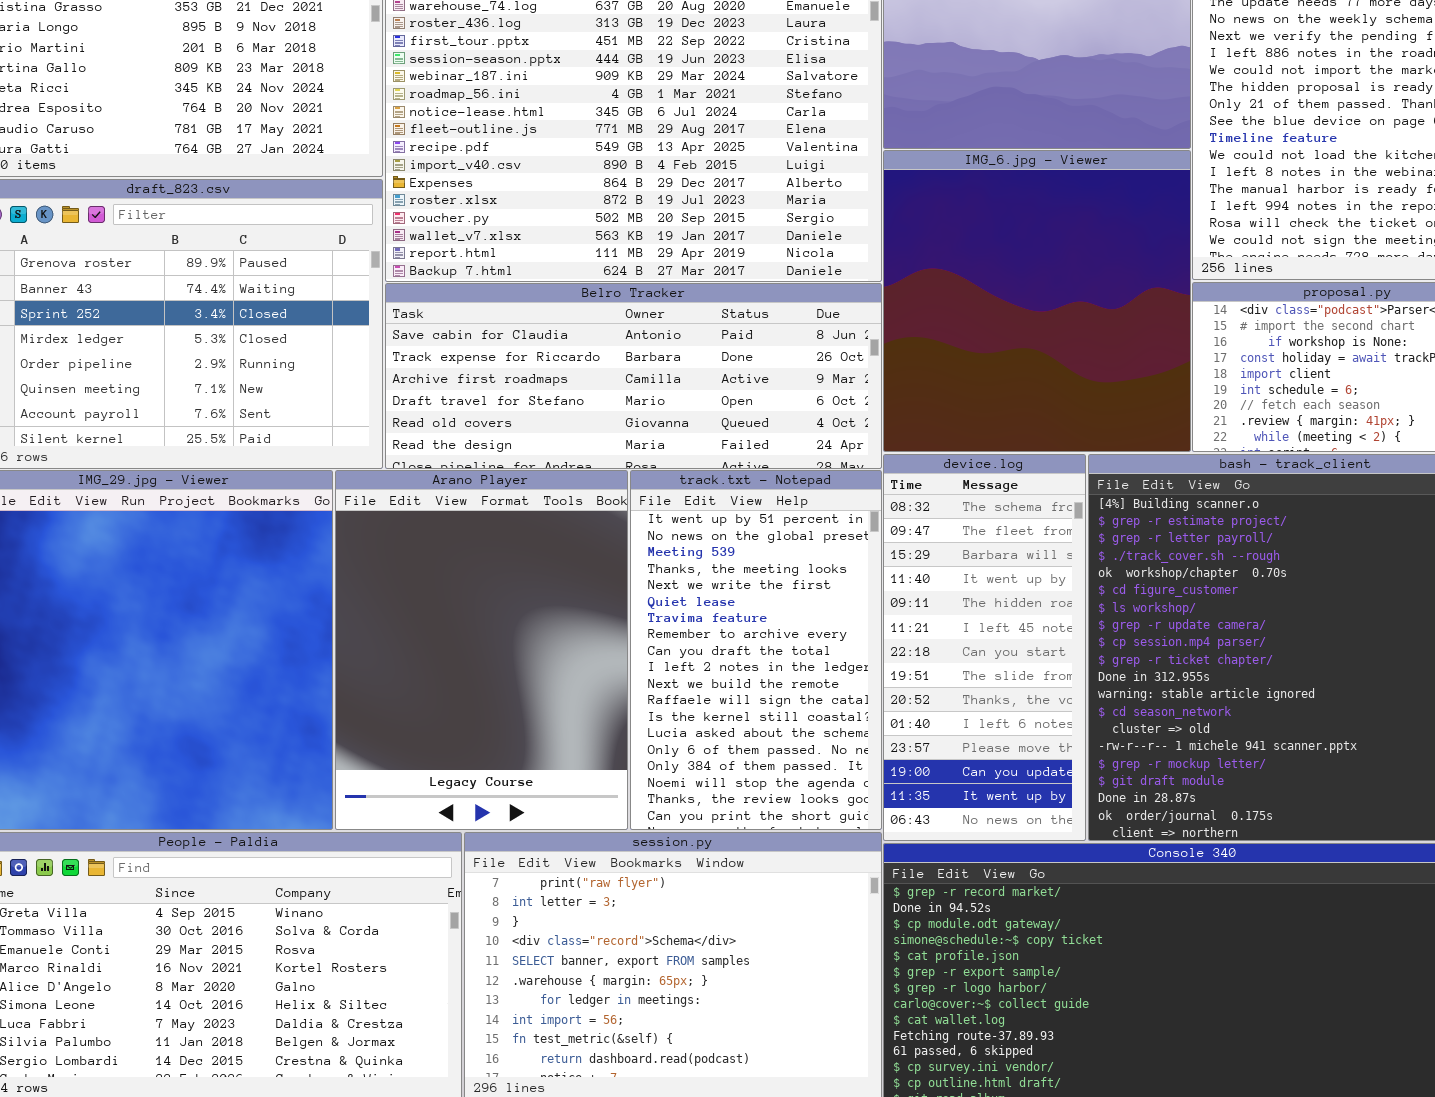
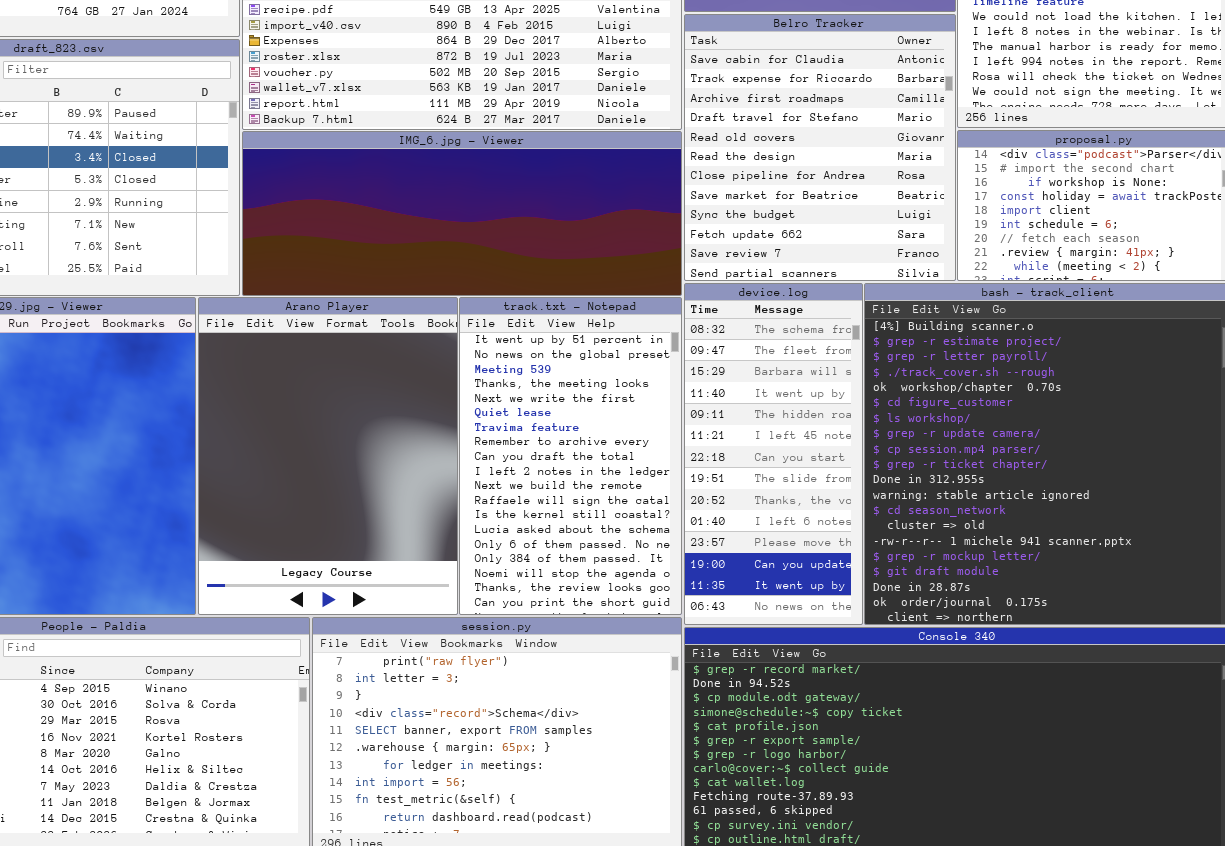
IMG_6.jpg - Viewer: [883,150,1191,452] -> [242,131,682,296], moved, resized
Belro Tracker: [385,283,882,469] -> [684,14,956,281], moved, resized

